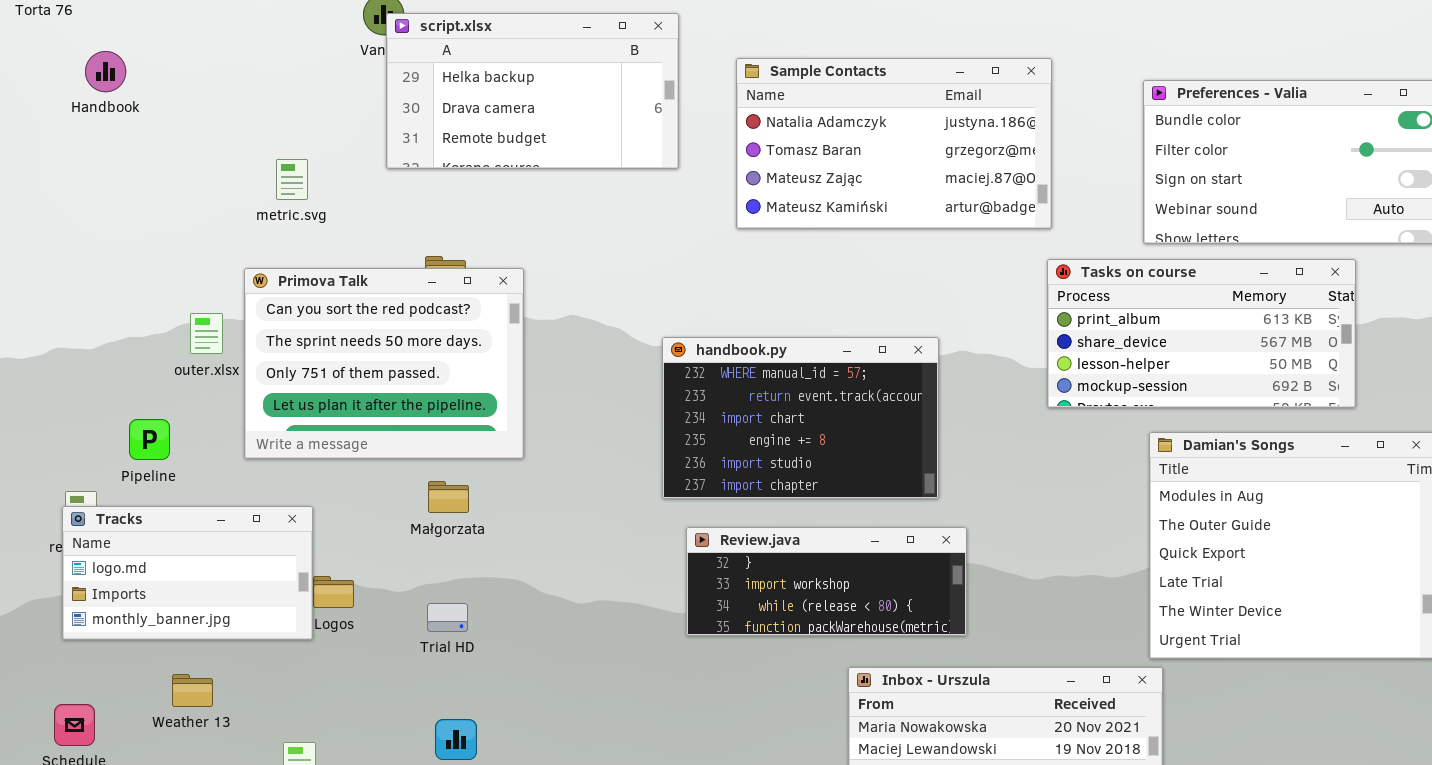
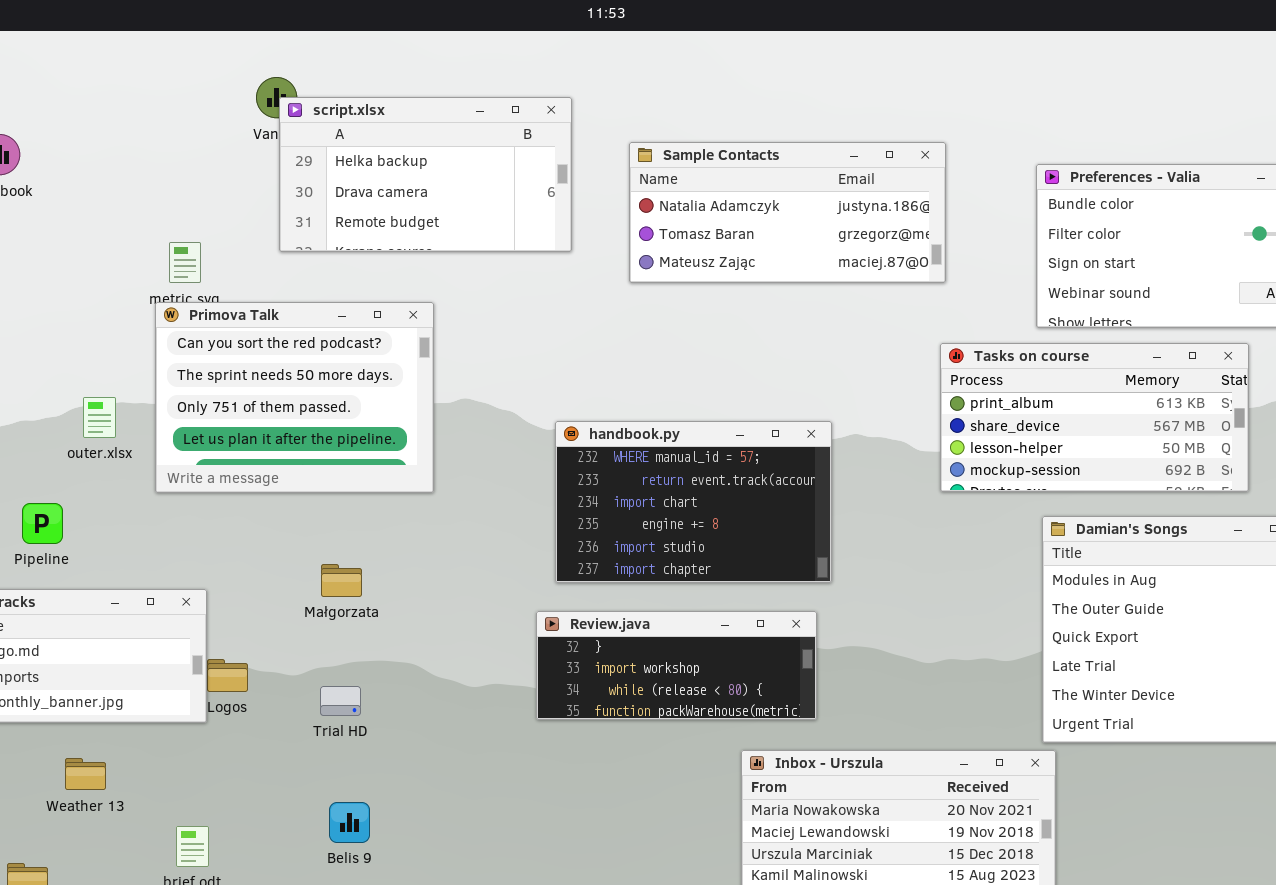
Sample Contacts: [736,58,1052,229] -> [629,142,946,283], resized
Primova Talk: [244,268,524,459] -> [155,302,434,493], moved
Review.java: [686,527,967,636] -> [536,611,817,720], moved

